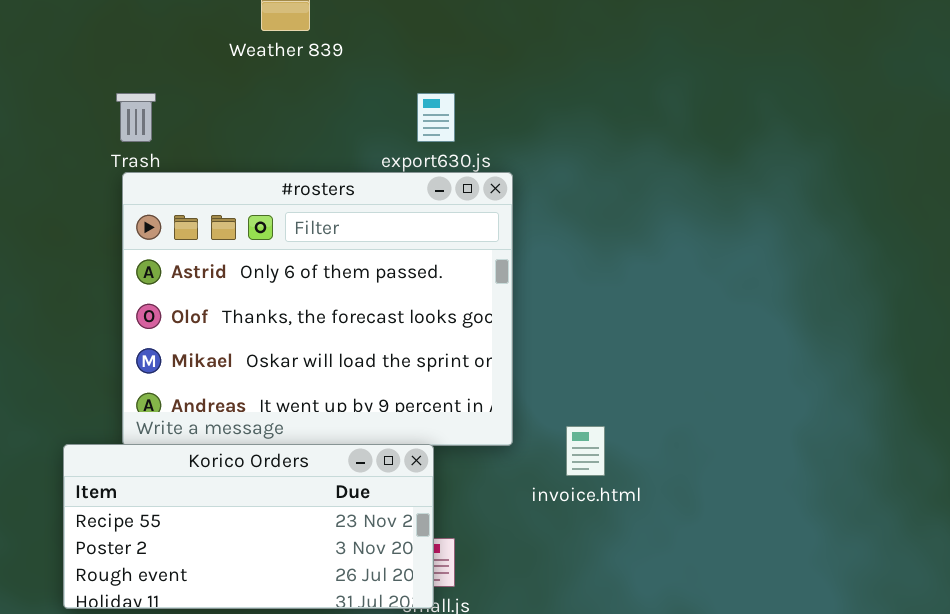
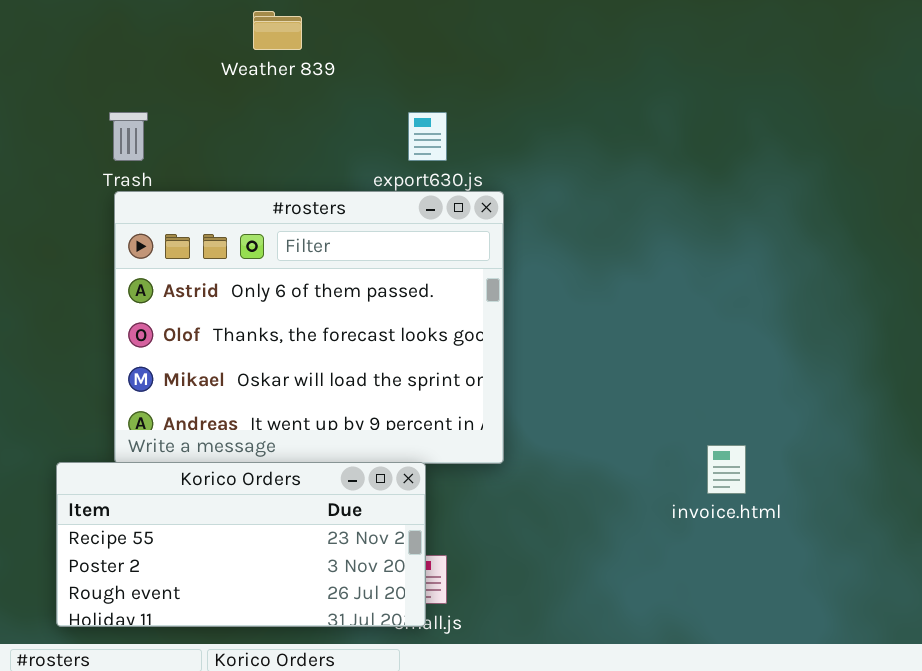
invoice.html: [566,426,605,476] -> [707,445,746,494], moved

